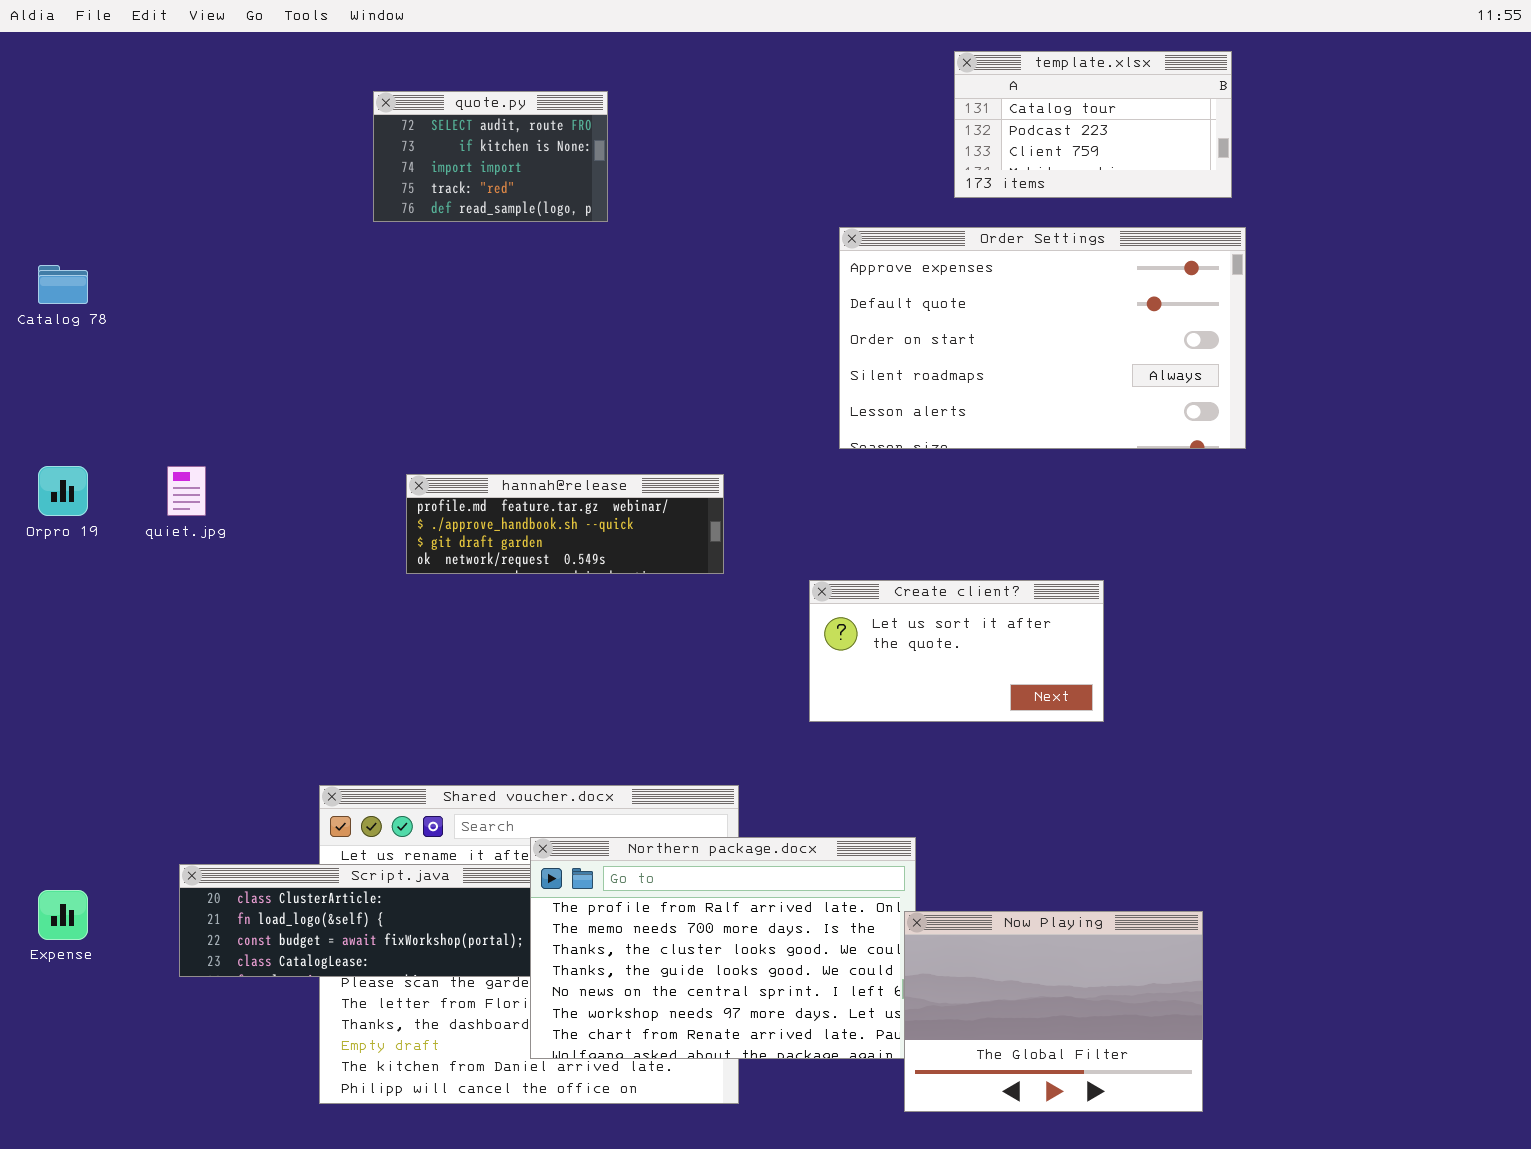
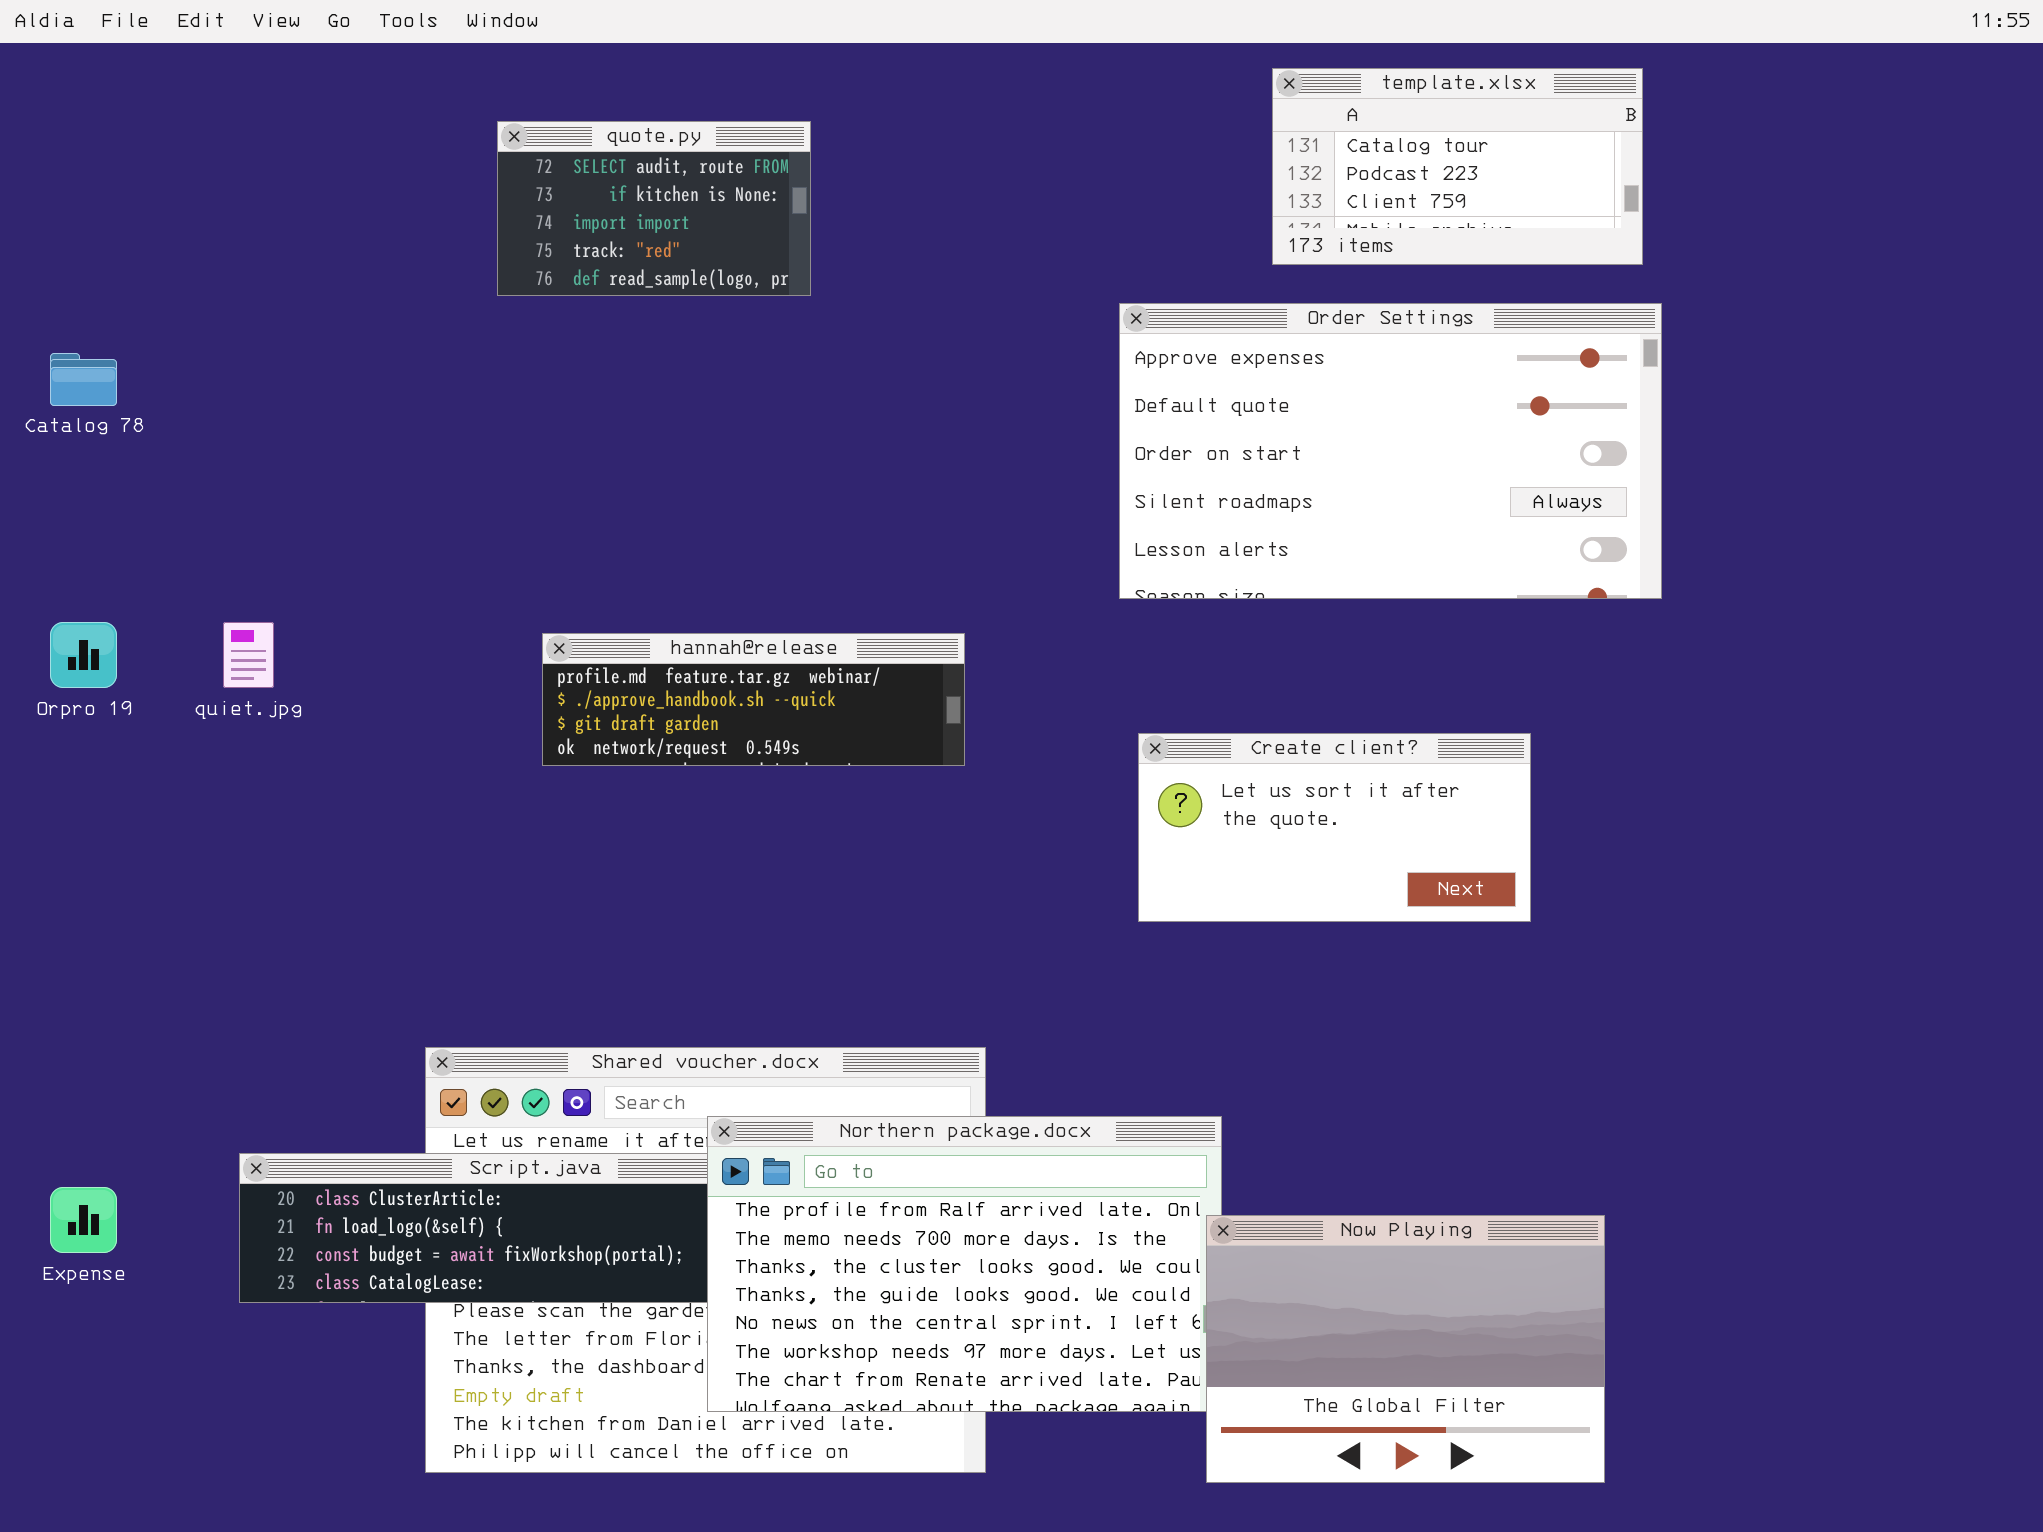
Create client?: [809,580,1104,722] -> [1138,733,1531,922], moved

